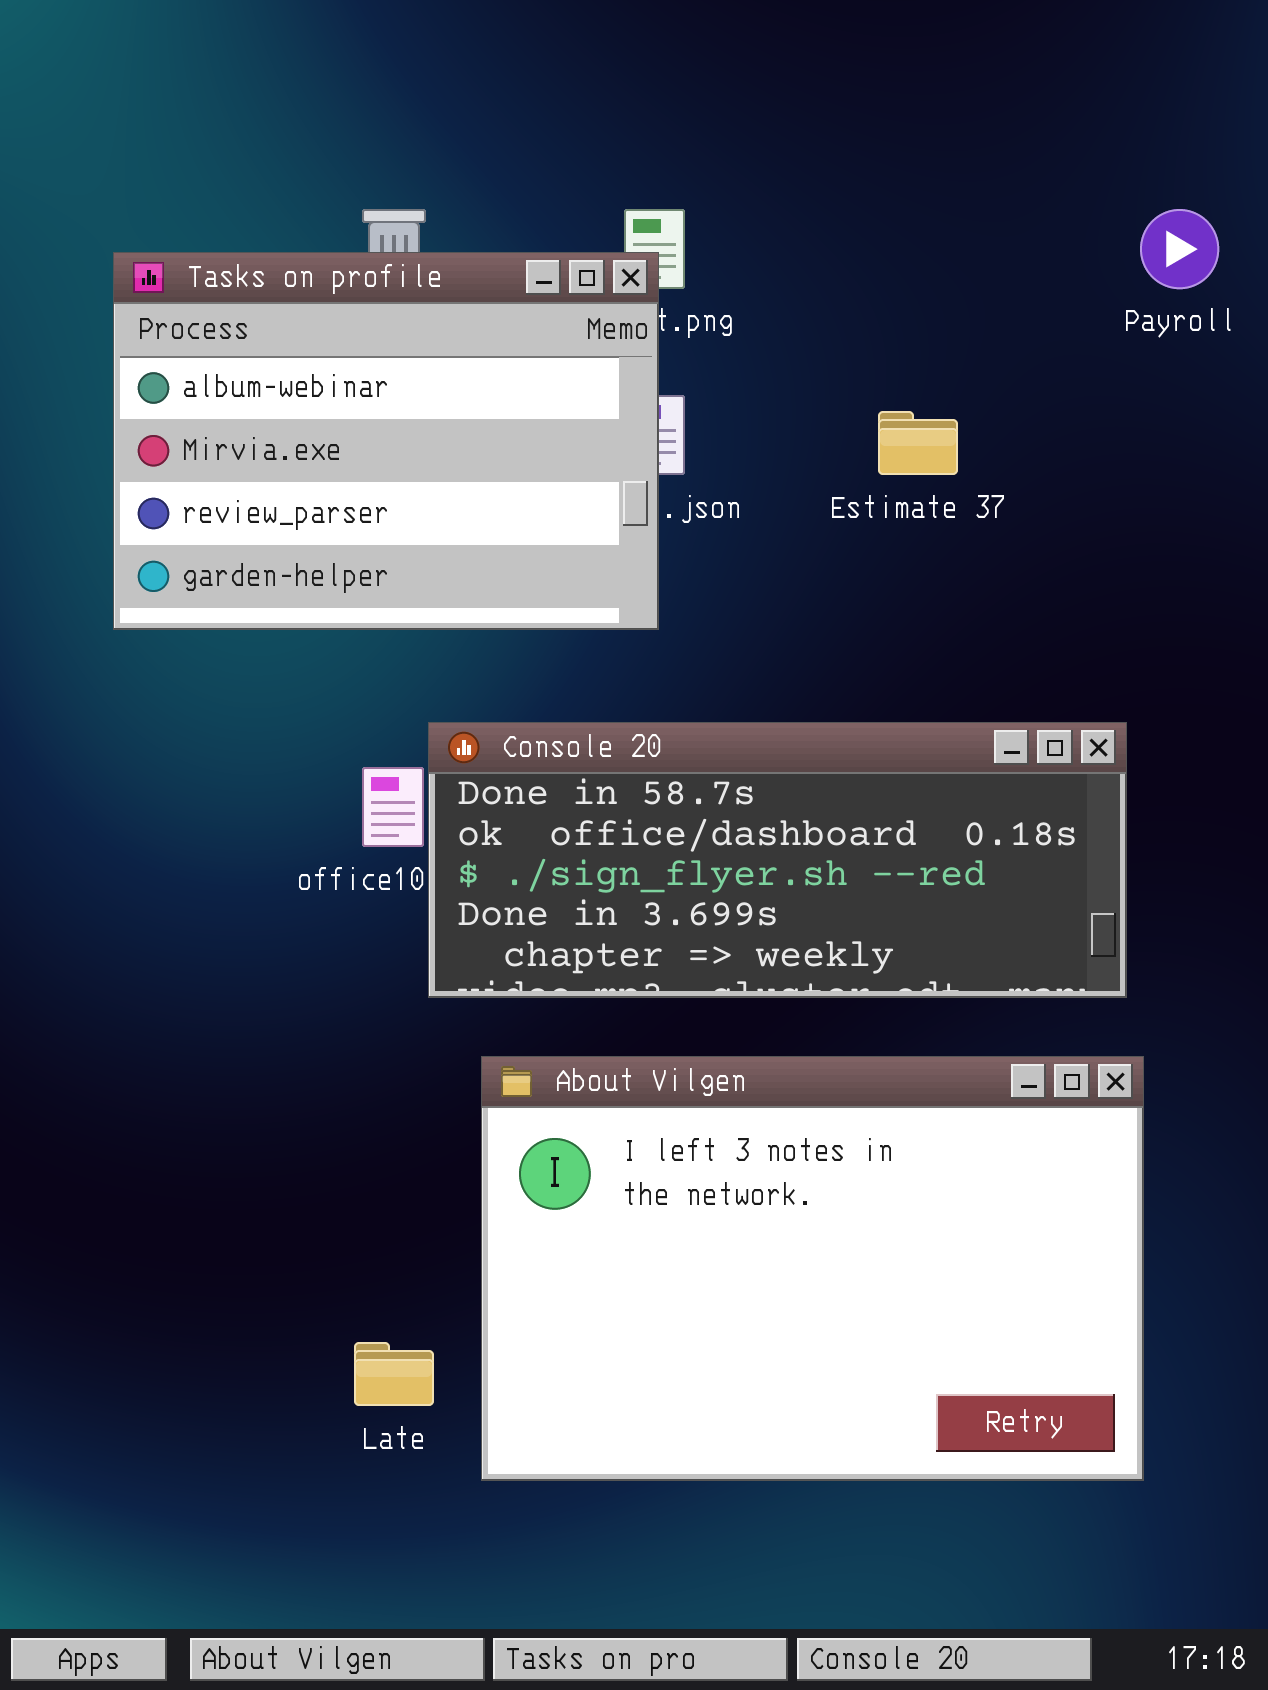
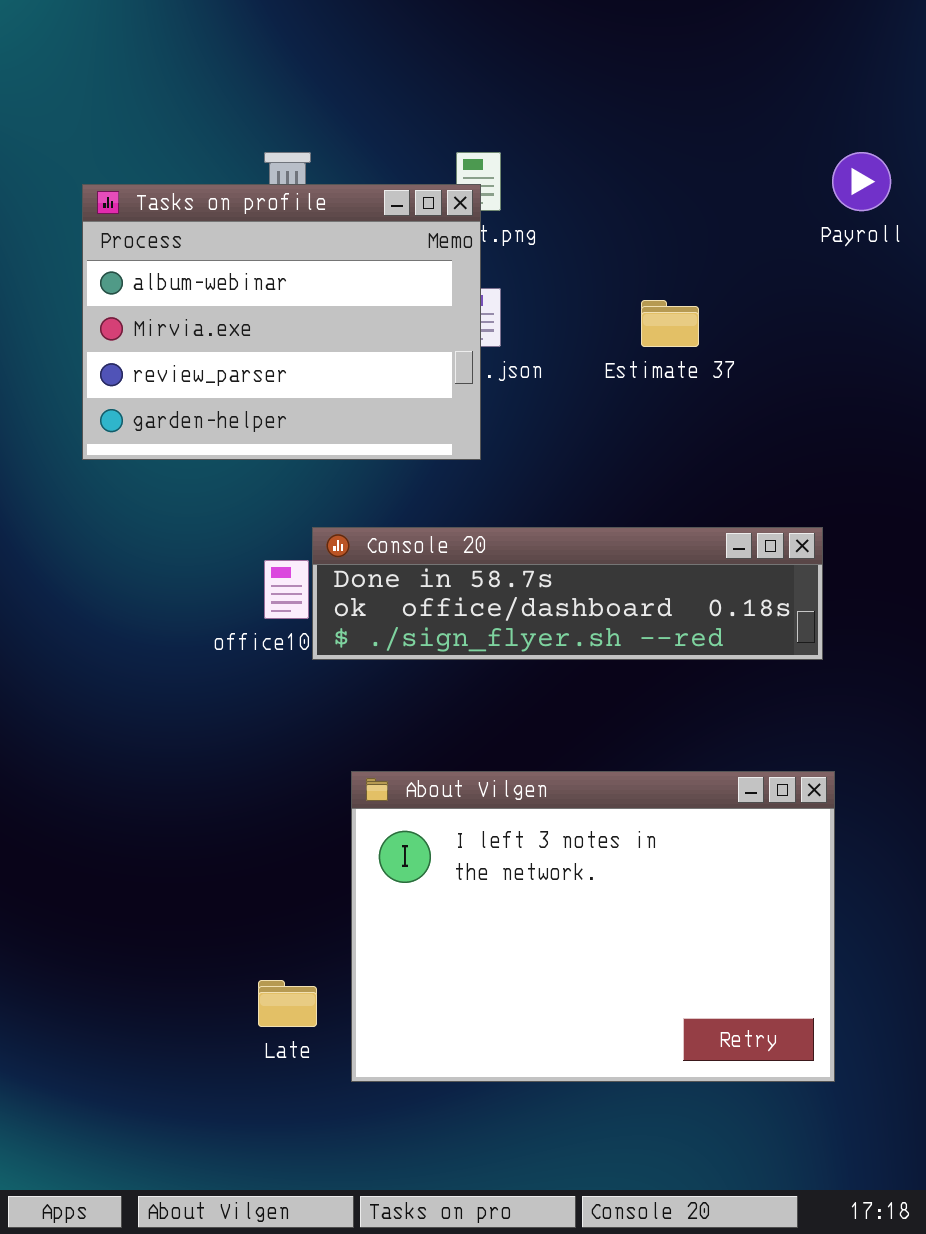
Console 20: [428,722,1127,998] -> [312,527,823,660], resized

